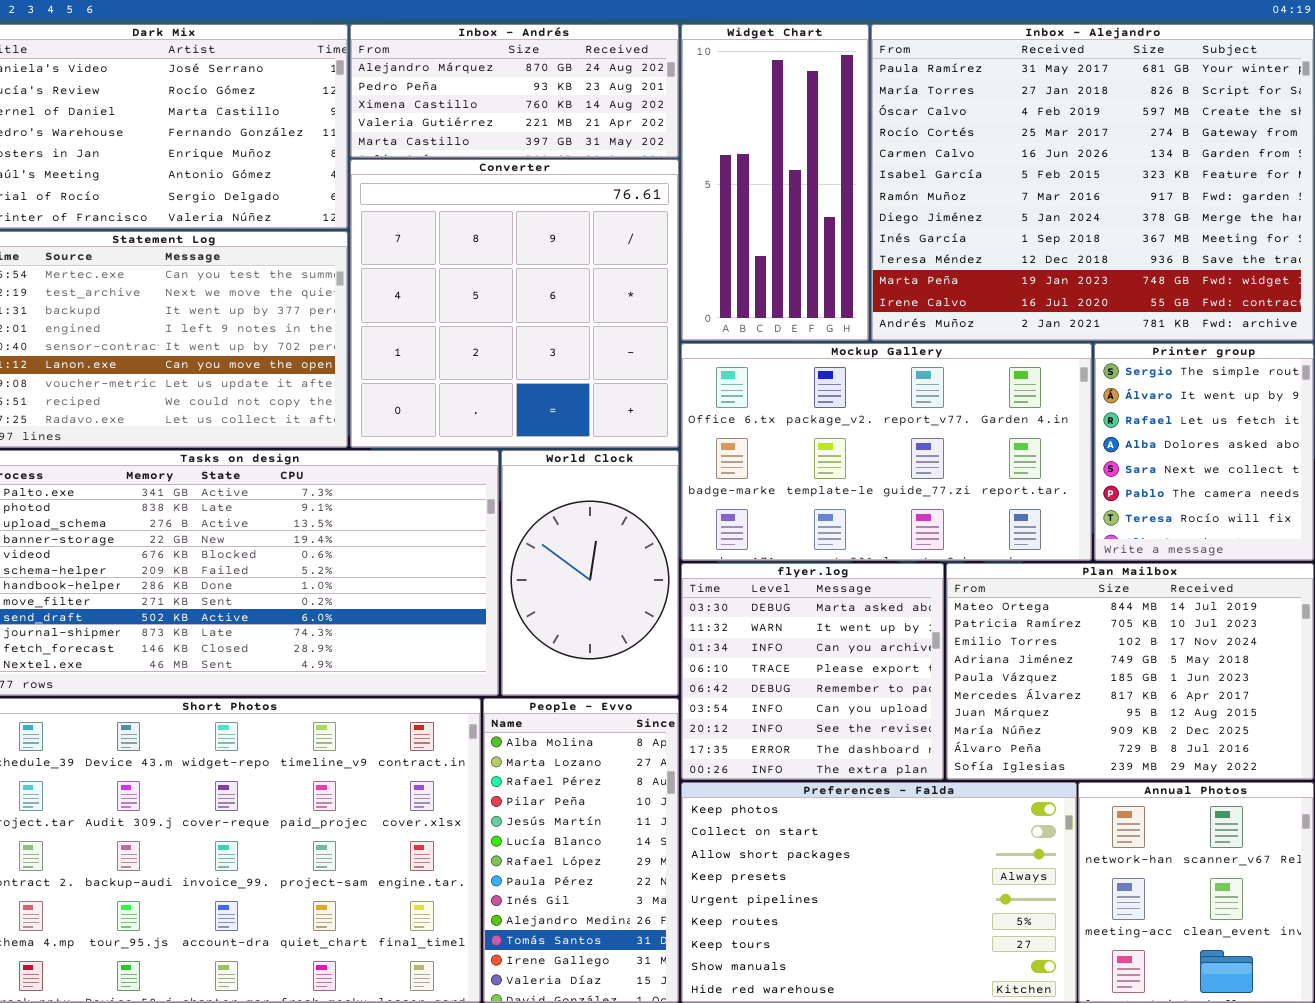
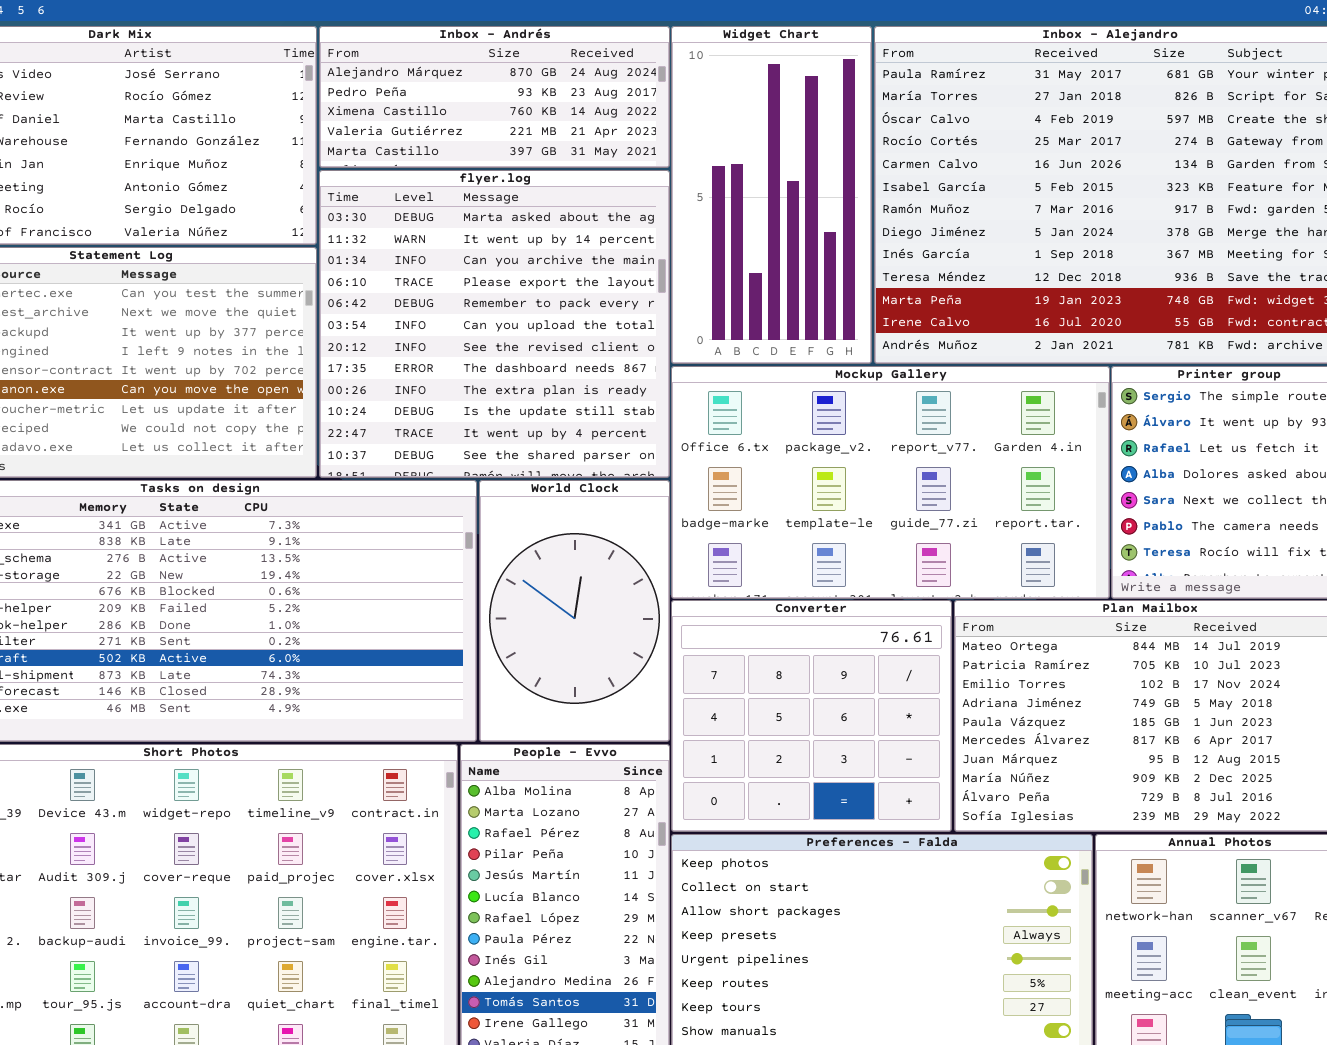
Converter: [350,159,679,448] -> [671,600,952,832], moved, resized
flyer.log: [681,563,944,780] -> [319,170,670,478], moved, resized

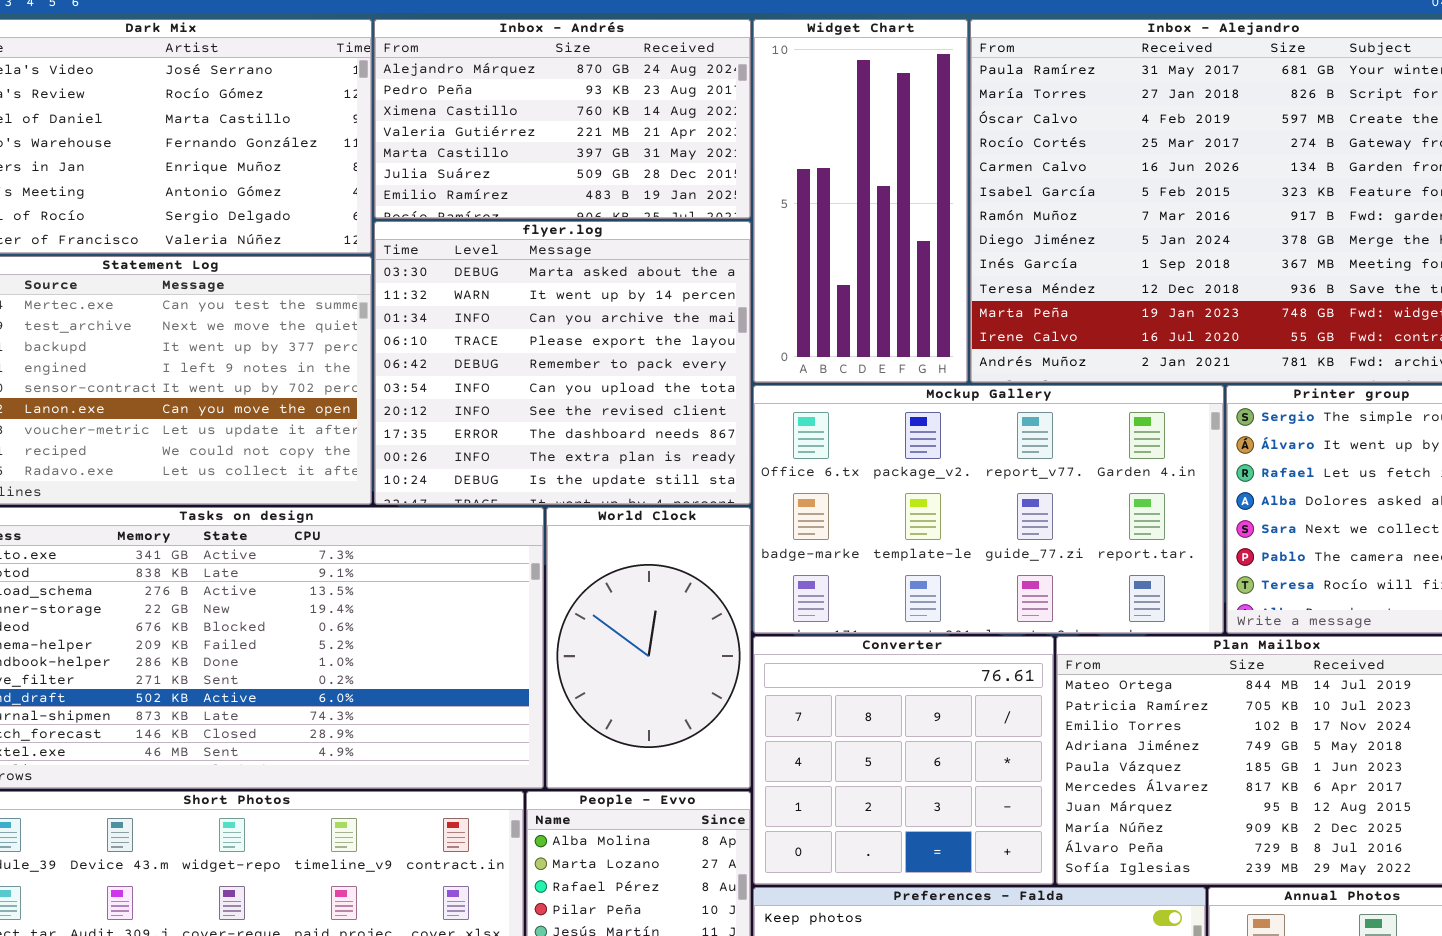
Inbox - Andrés: [319,26,670,168] -> [374,19,751,219], resized
flyer.log: [319,170,670,478] -> [374,221,751,505], resized

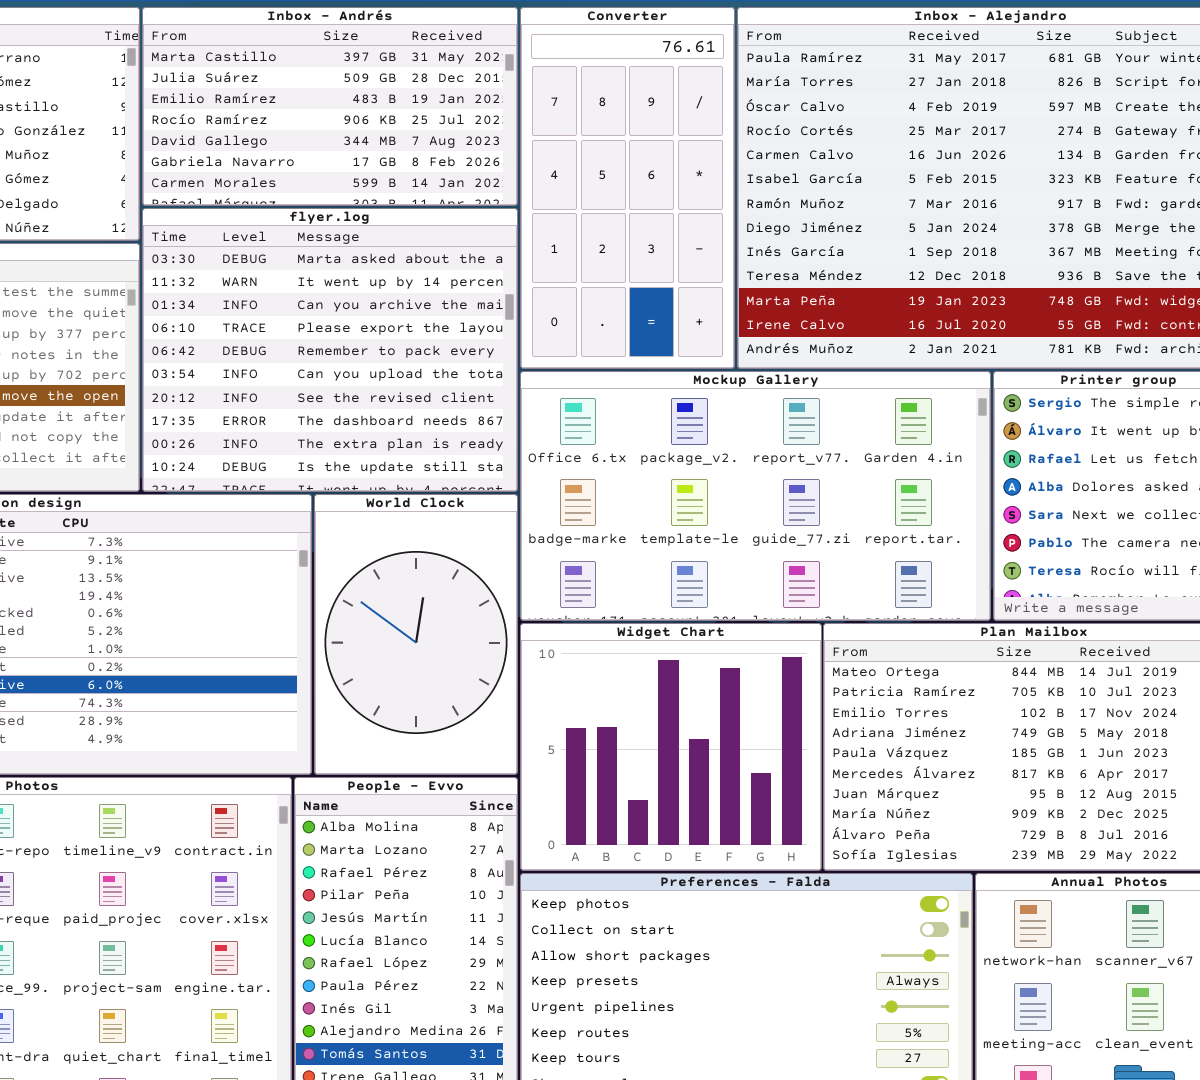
Inbox - Andrés: [374,19,751,219] -> [142,7,518,206], scrolled down 4 rows
Widget Chart: [753,19,968,383] -> [520,623,822,871], moved, resized
Converter: [753,636,1054,885] -> [520,7,735,369], moved, resized

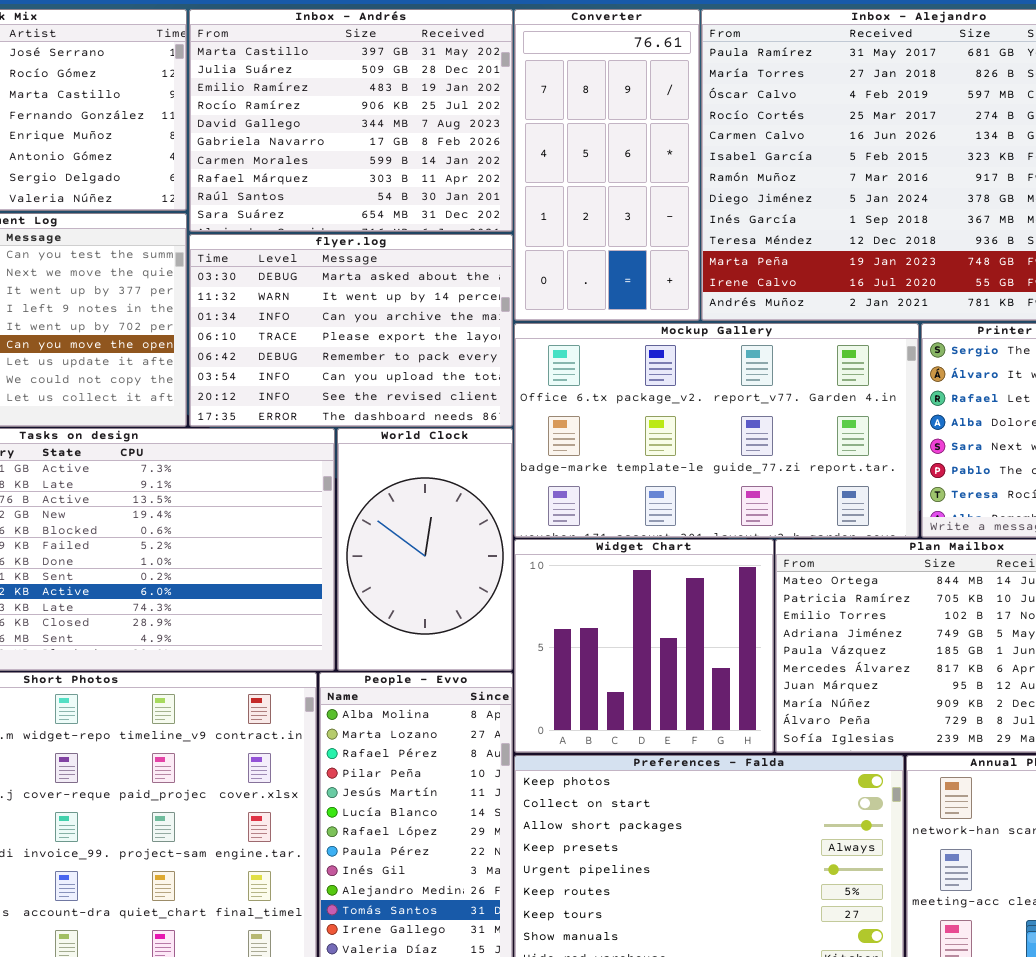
Inbox - Andrés: [142,7,518,206] -> [189,9,513,232], resized
flyer.log: [142,208,518,492] -> [189,234,513,427], resized

